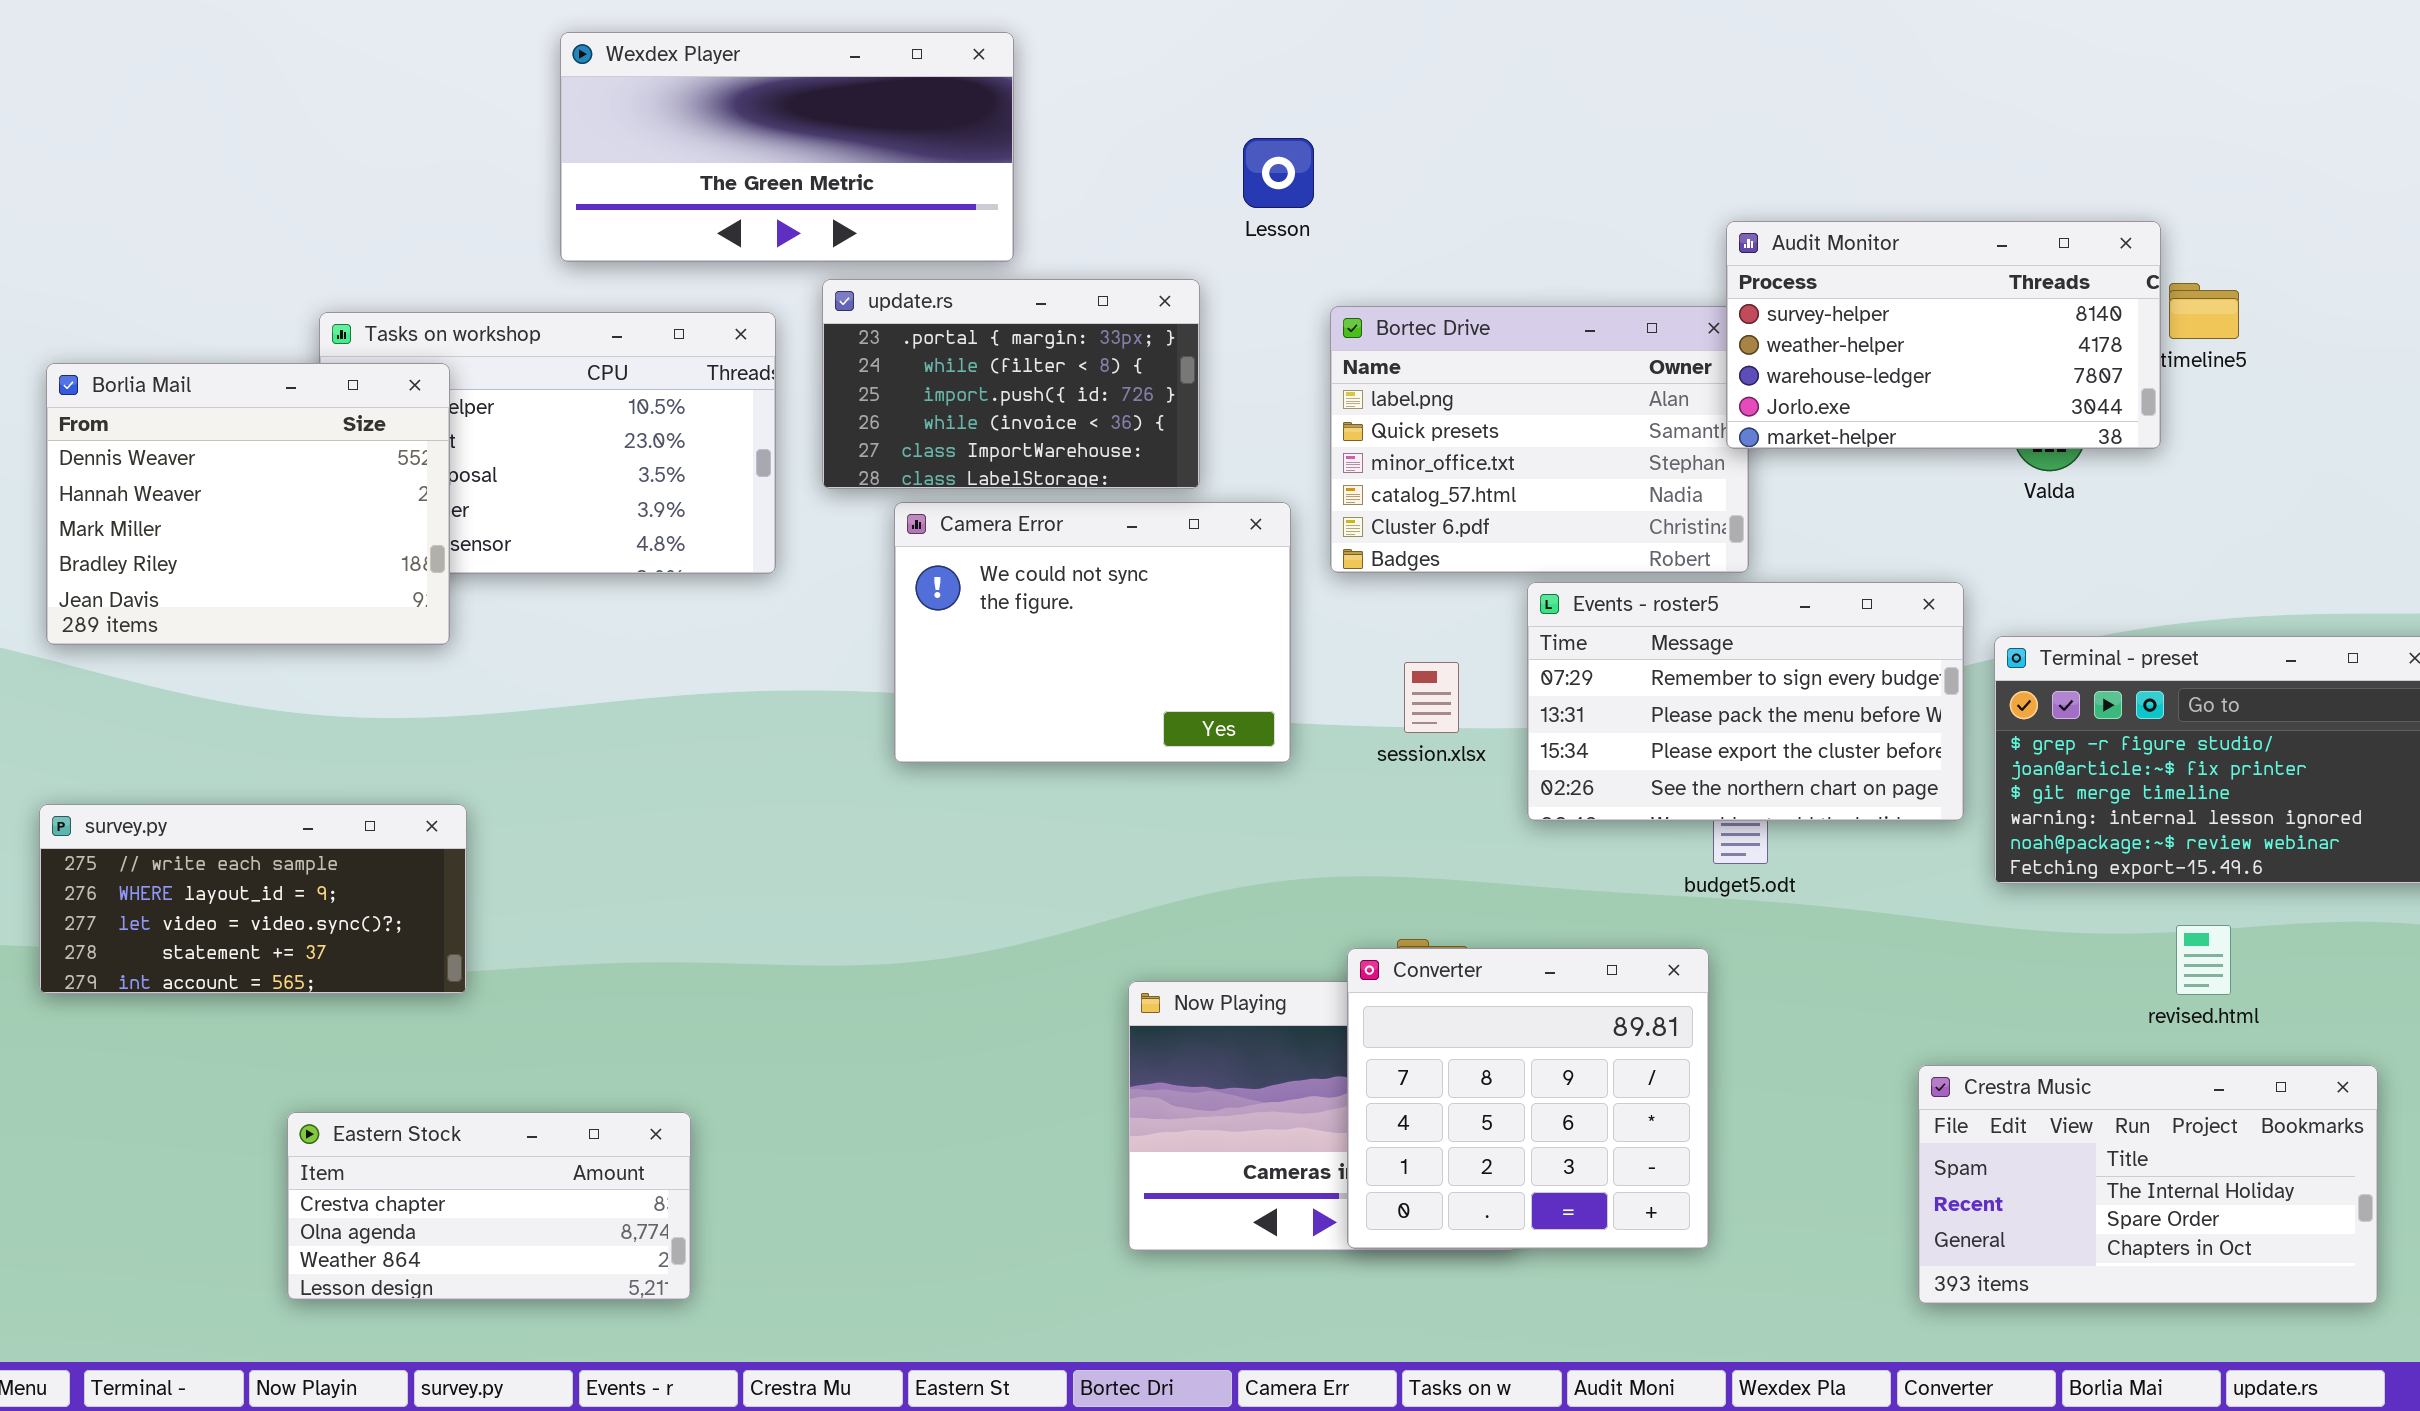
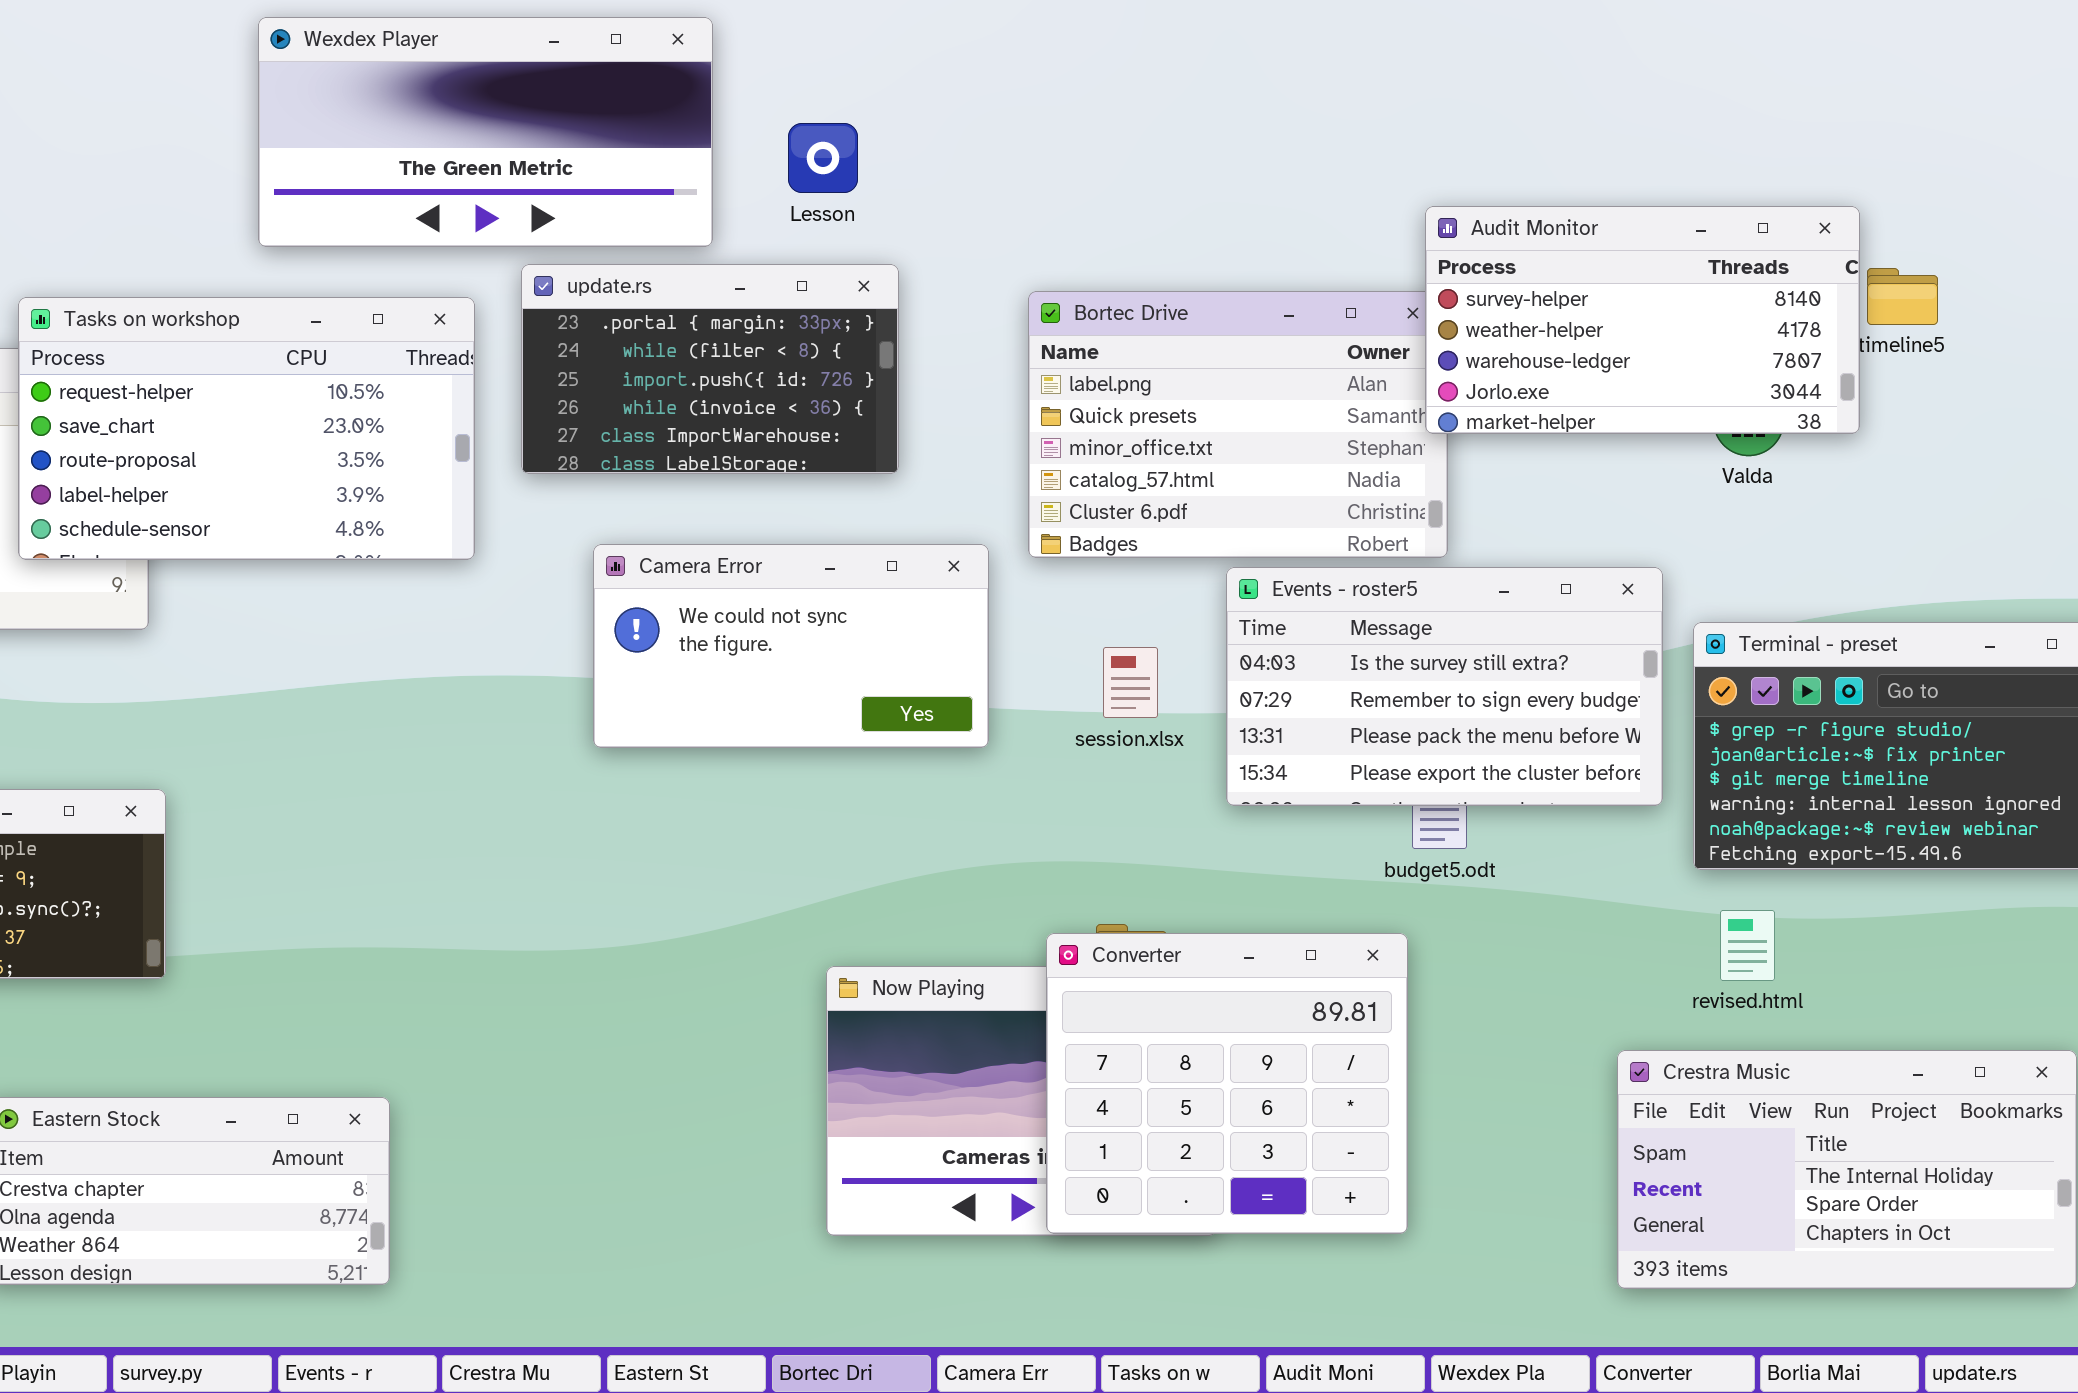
Lesson: [1243,138,1314,208] -> [788,123,858,193], moved
Tasks on workshop: [319,312,776,574] -> [18,297,475,560], raised
Camera Error: [894,502,1291,763] -> [593,544,989,748], resized
Events - roster5: [1527,582,1964,821] -> [1226,567,1663,806], scrolled up 1 row
revised.html: [2176,925,2231,995] -> [1720,910,1775,981], moved

